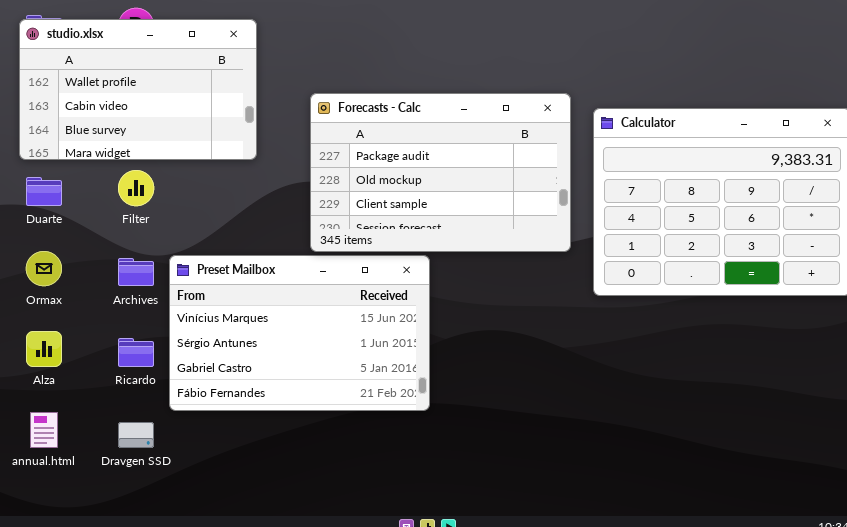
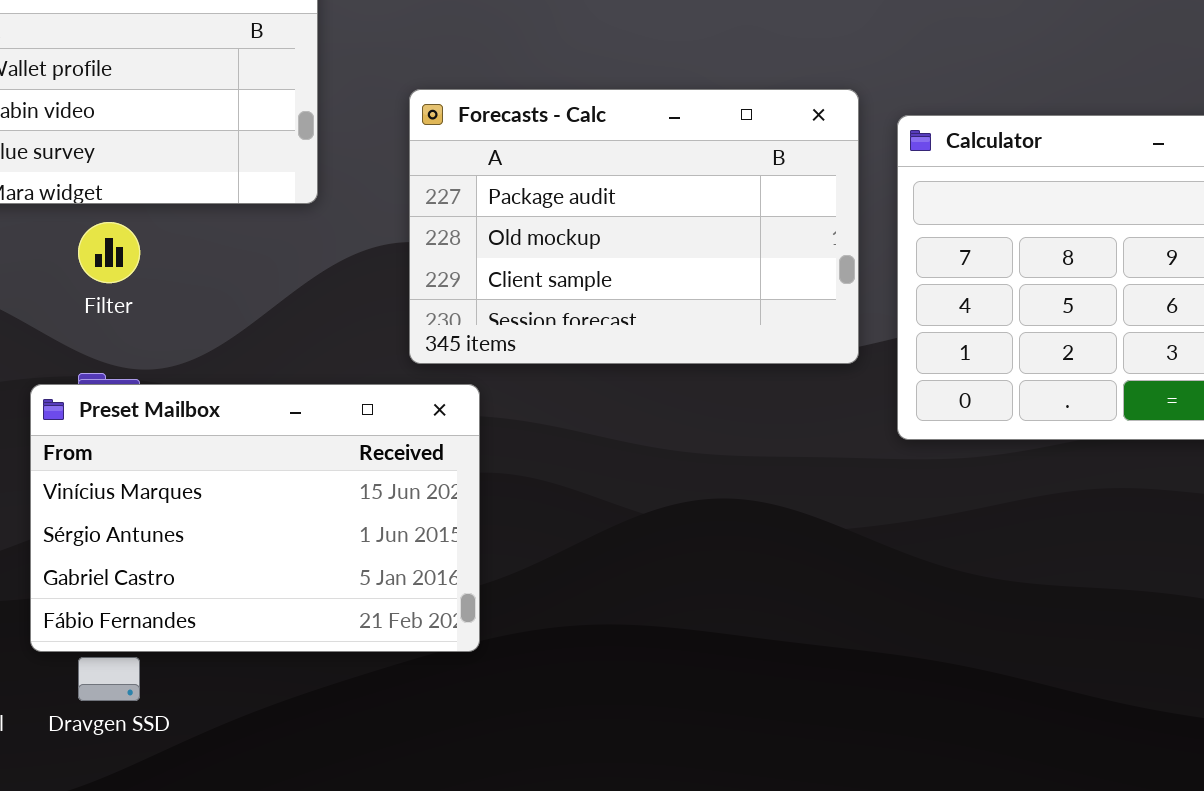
Preset Mailbox: [169,255,430,411] -> [30,384,480,652], moved

